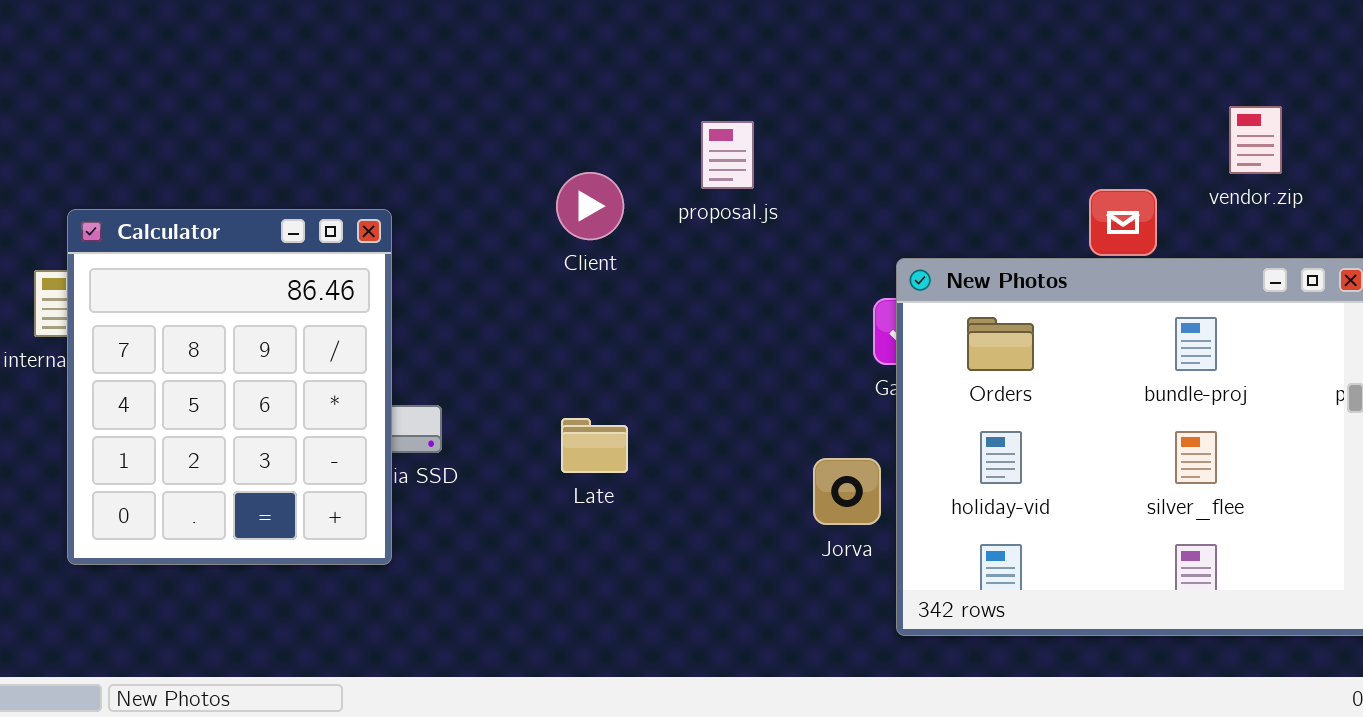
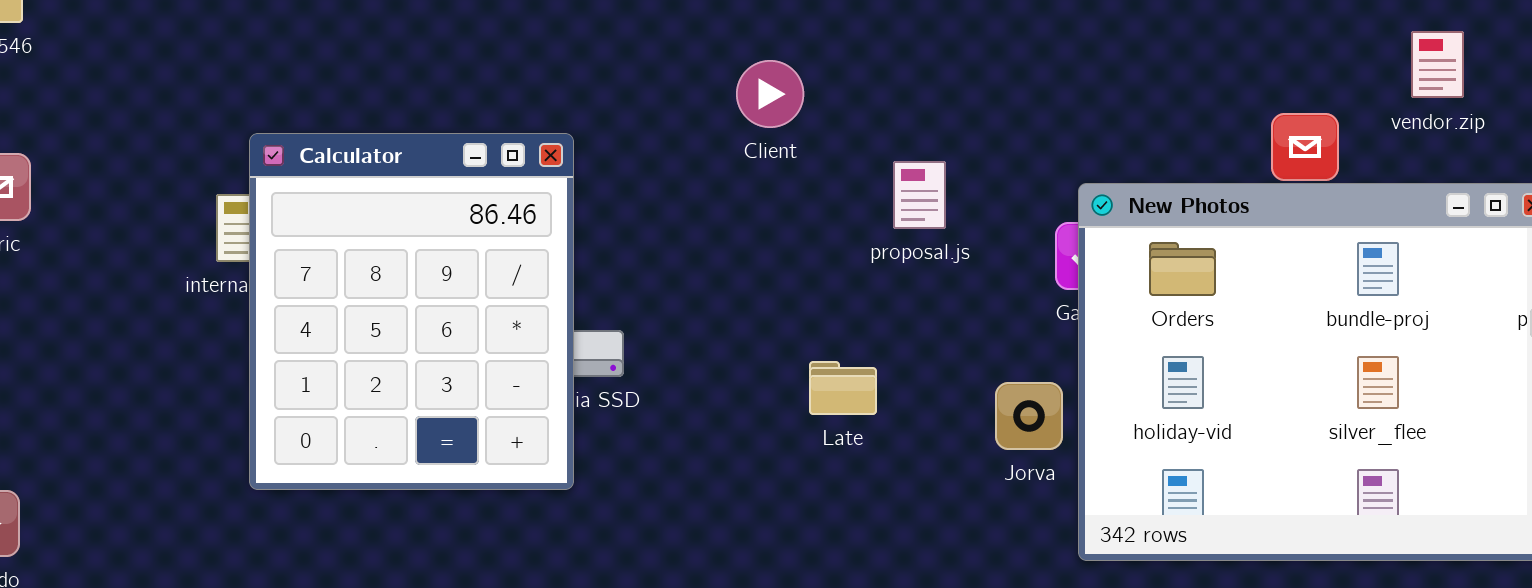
proposal.js: [701,121,754,189] -> [893,161,946,229], moved
Client: [556,172,624,240] -> [736,60,804,128], moved
Late: [561,418,628,473] -> [809,361,877,415], moved

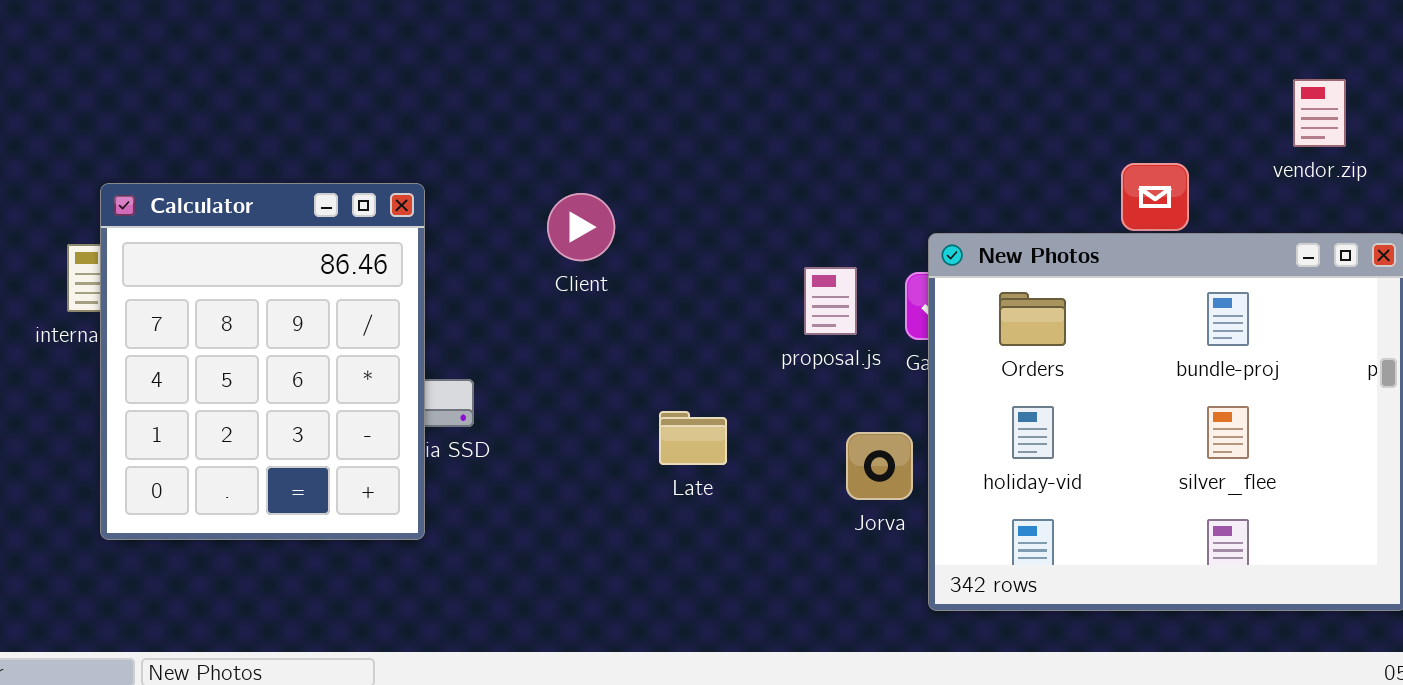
vendor.zip: [1411,31,1464,98] -> [1293,79,1346,147], moved
Client: [736,60,804,128] -> [547,193,615,261], moved
proposal.js: [893,161,946,229] -> [804,267,857,335], moved

